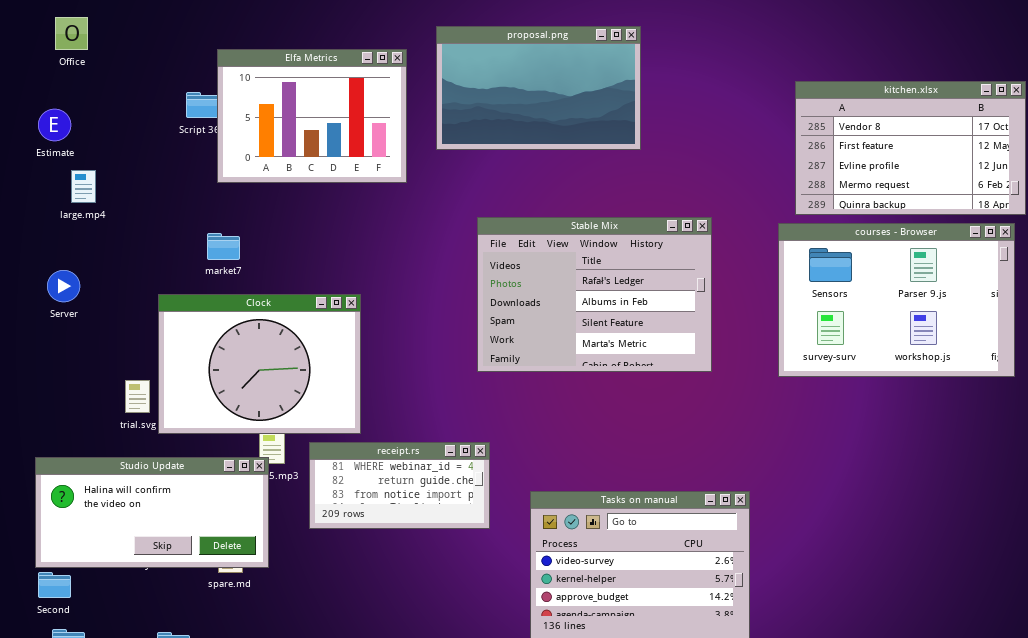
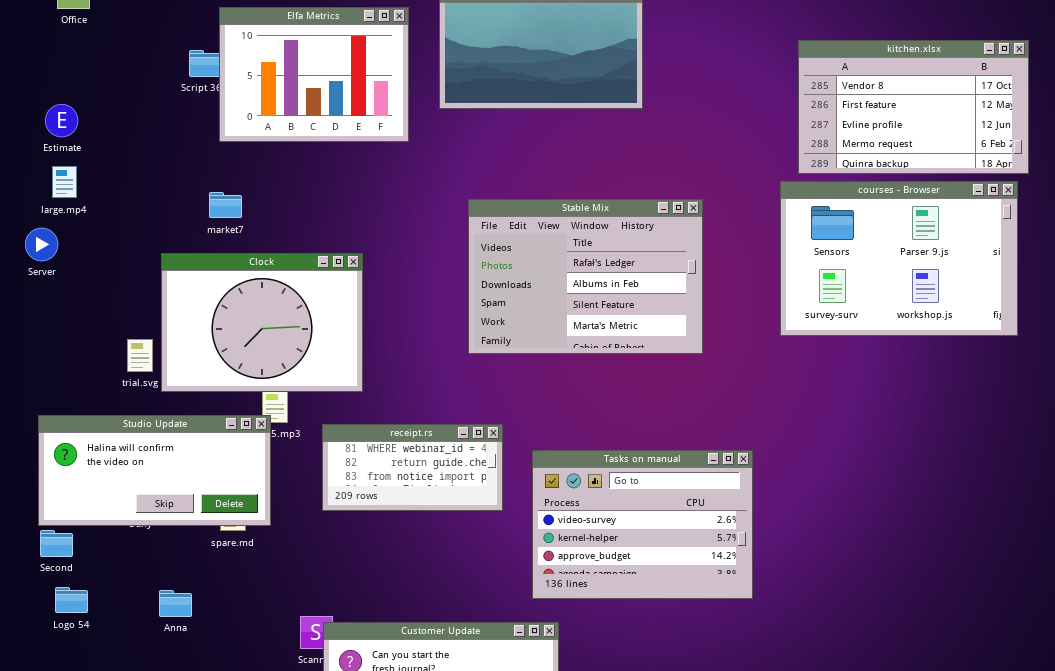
Estimate: [38,109,71,141] -> [45,104,78,137], moved
large.mp4: [71,170,96,203] -> [52,166,77,198], moved
Stable Mix: [477,217,712,372] -> [468,199,703,354], moved
Server: [47,270,80,302] -> [25,228,58,261], moved
receipt.rs: [309,442,490,529] -> [322,424,503,511], moved

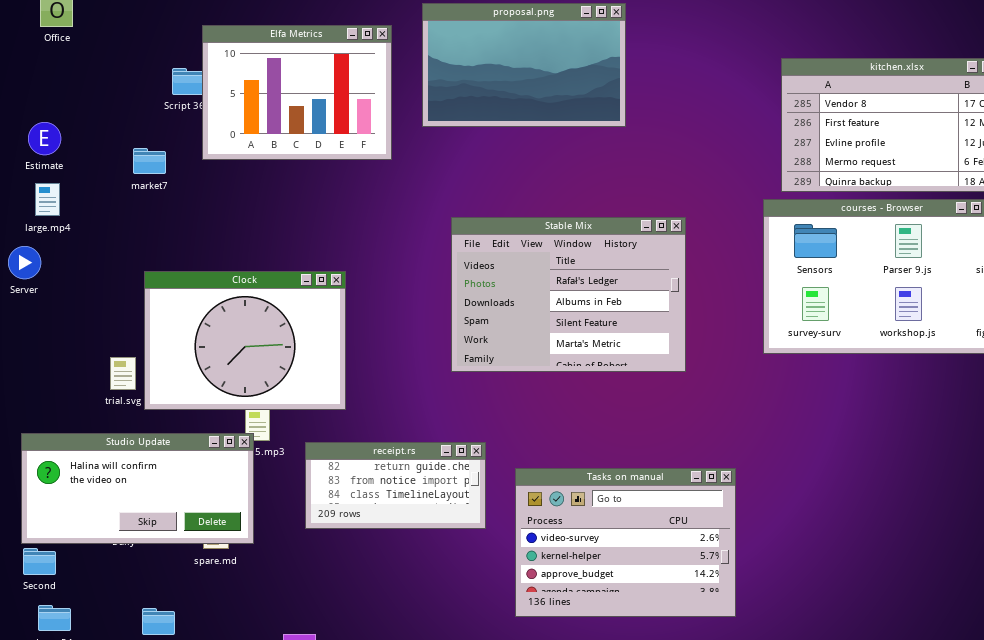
market7: [209,192,242,218] -> [133,148,166,174], moved
receipt.rs: [322,424,503,511] -> [305,442,486,529], scrolled down 1 row

